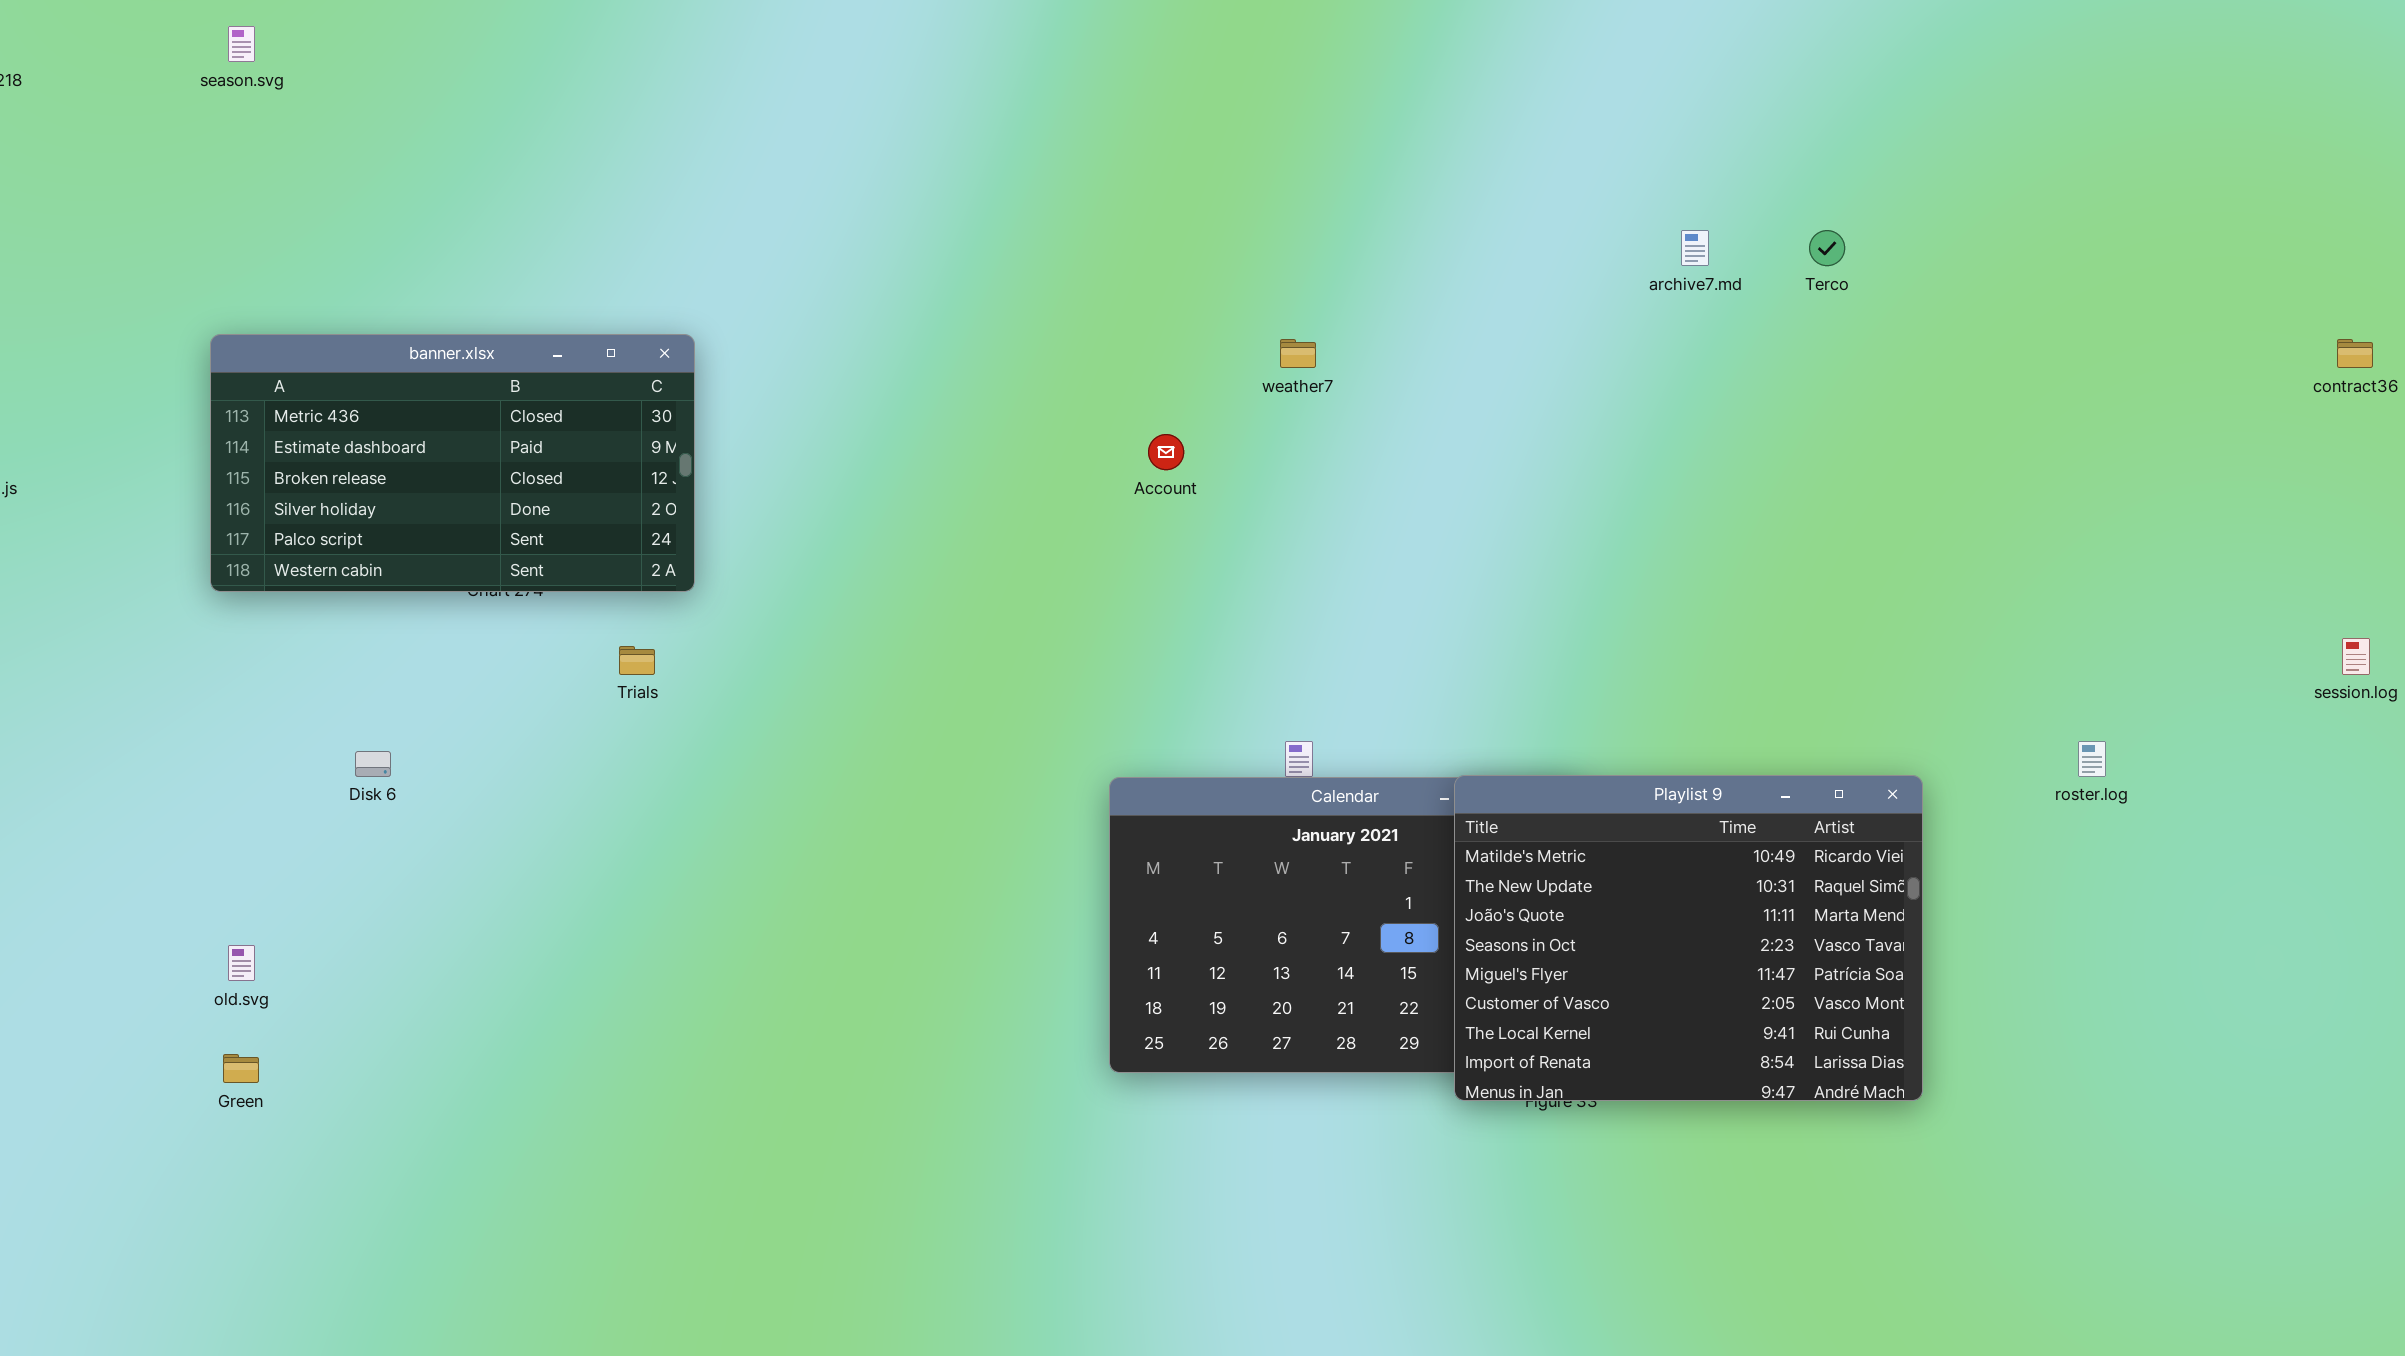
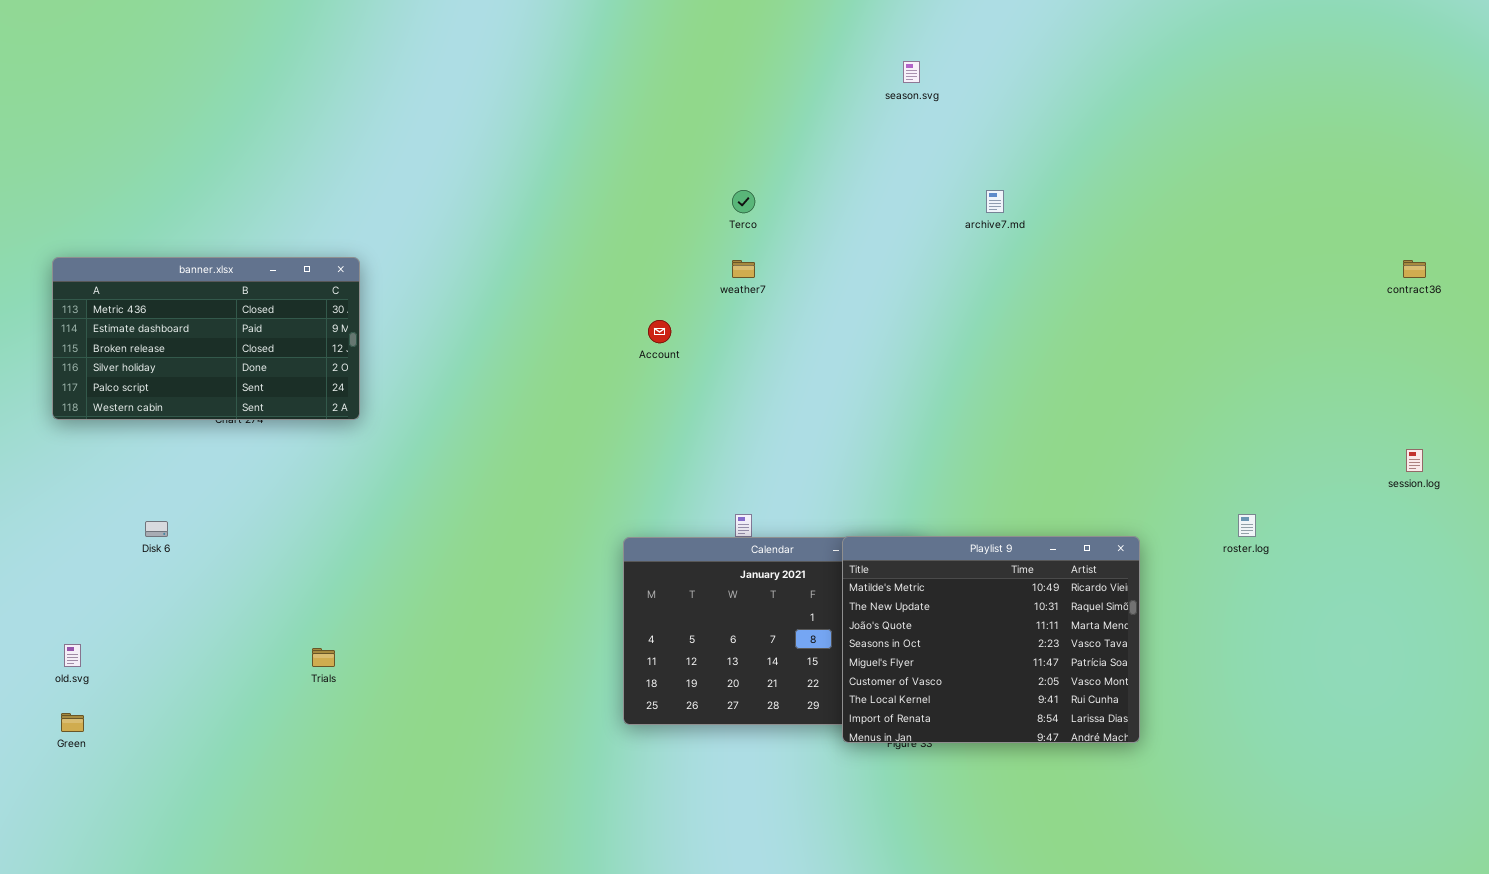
season.svg: [228,26,255,62] -> [903,61,920,83], moved
Terco: [1809,230,1845,266] -> [732,190,755,213], moved
Trials: [619,646,655,675] -> [312,648,335,667], moved

